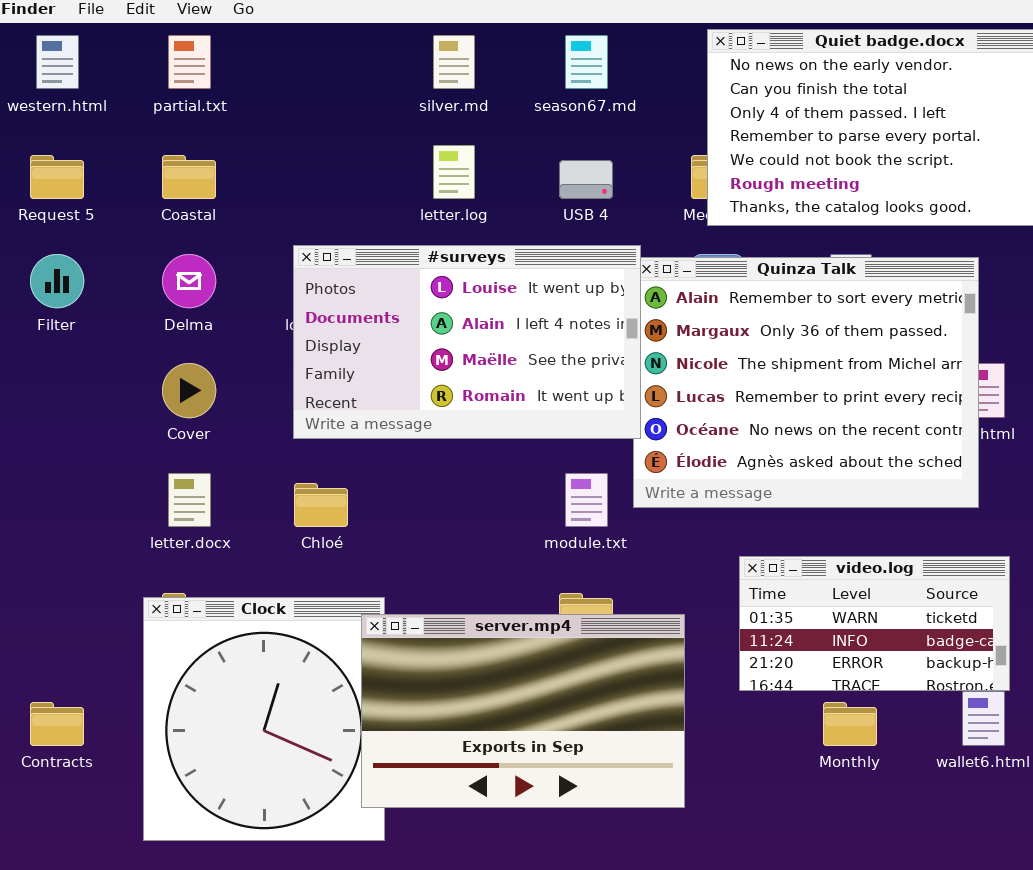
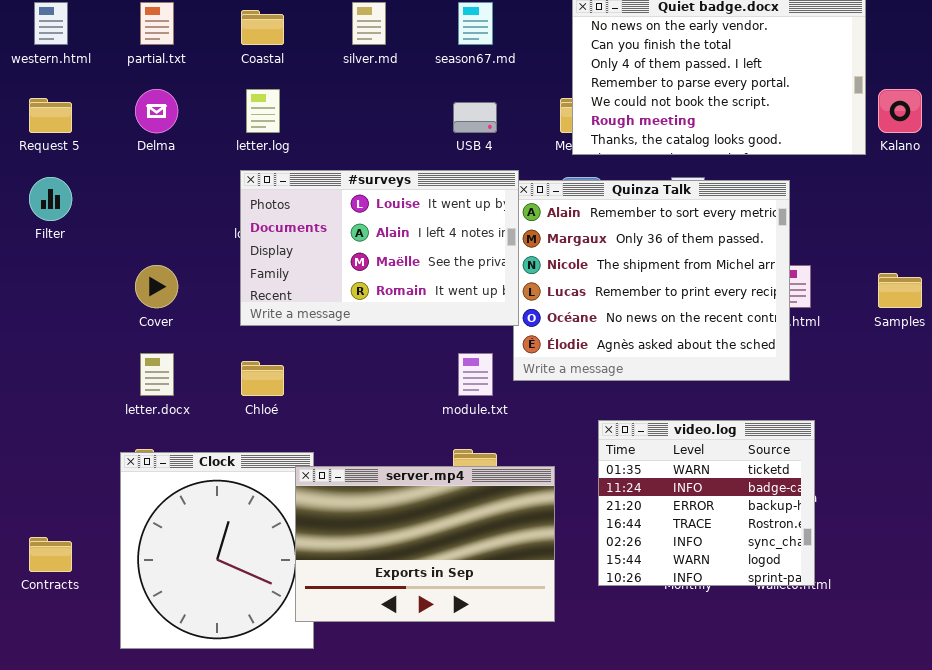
letter.log: [433,145,475,199] -> [246,89,280,133], moved
Coastal: [162,155,216,199] -> [241,10,284,45], moved
Delma: [162,254,216,308] -> [135,89,178,133], moved
video.log: [739,556,1010,691] -> [598,420,815,586], resized

